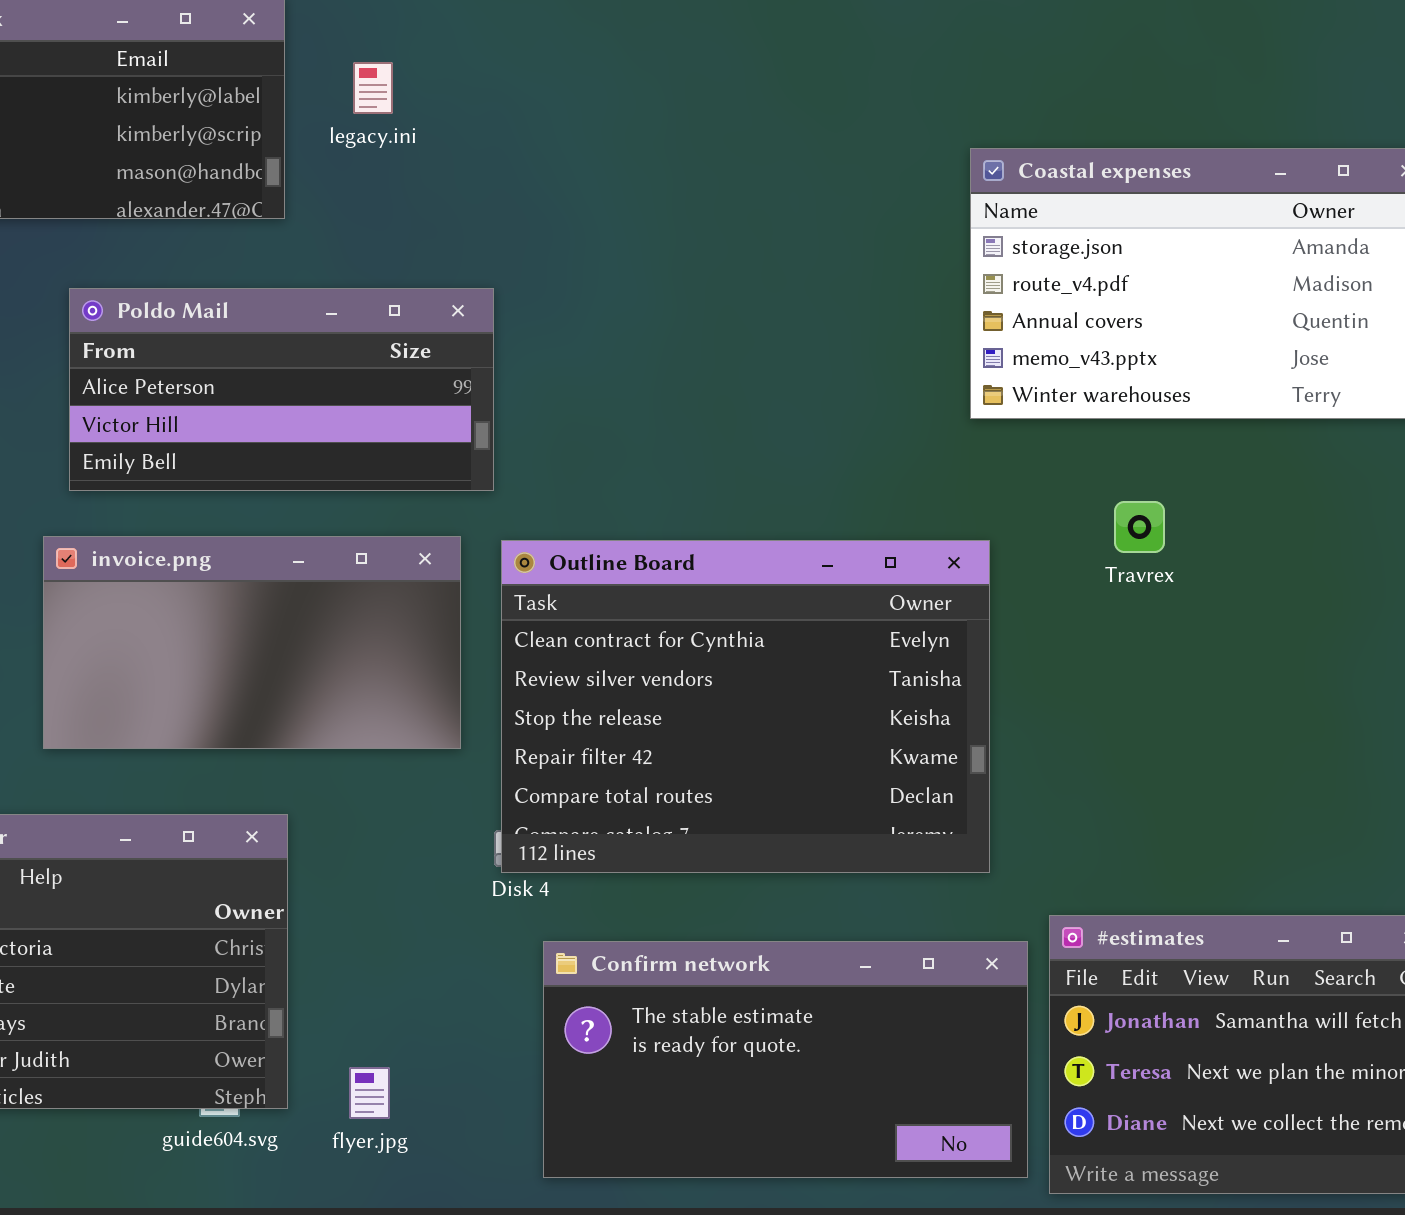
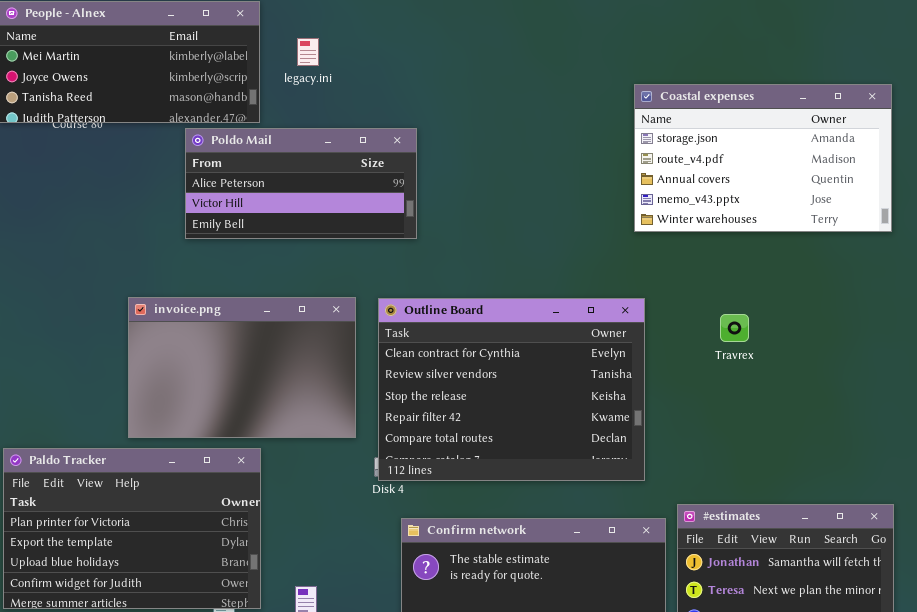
Poldo Mail: [69,288,494,491] -> [185,128,417,239], moved
Travrex: [1114,501,1165,553] -> [720,314,749,342], moved
invoice.png: [43,536,461,749] -> [128,297,356,438], resized

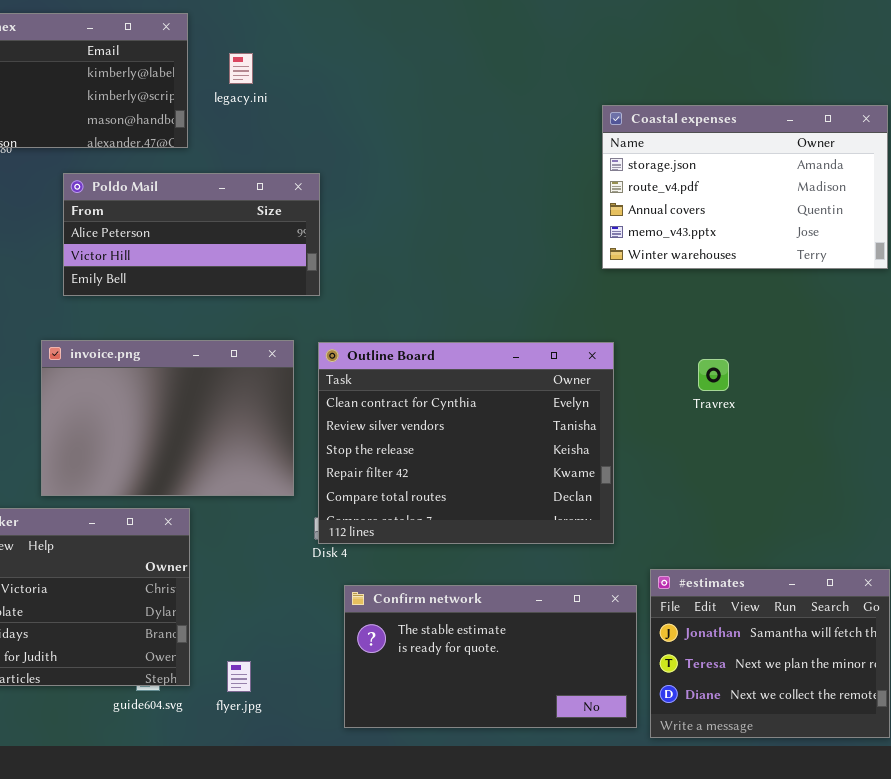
Poldo Mail: [185,128,417,239] -> [63,173,320,296], moved

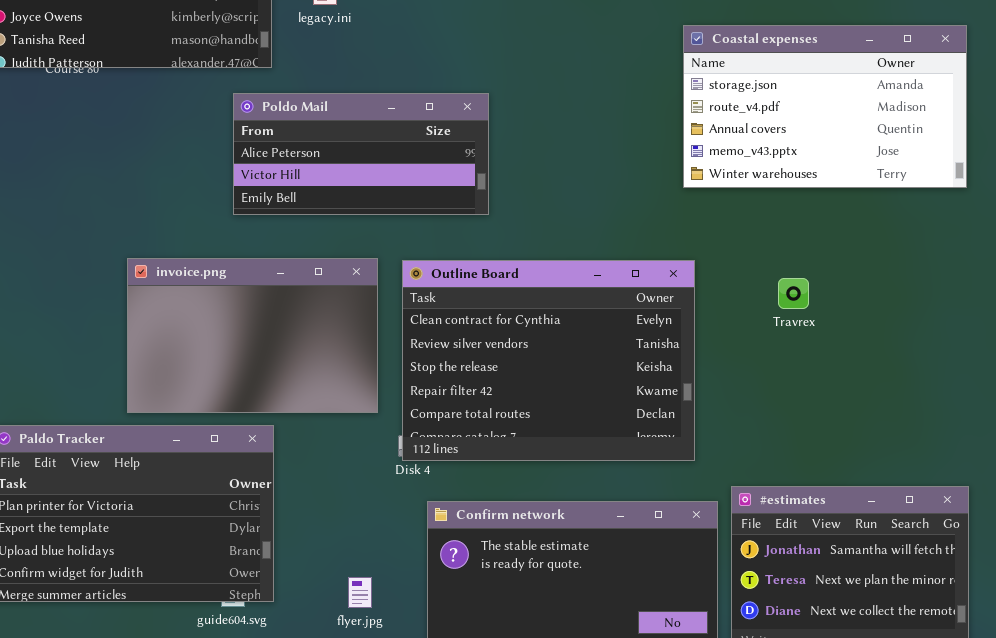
Poldo Mail: [63,173,320,296] -> [233,93,489,215], moved
flyer.jpg: [227,661,251,692] -> [348,577,372,608], moved

